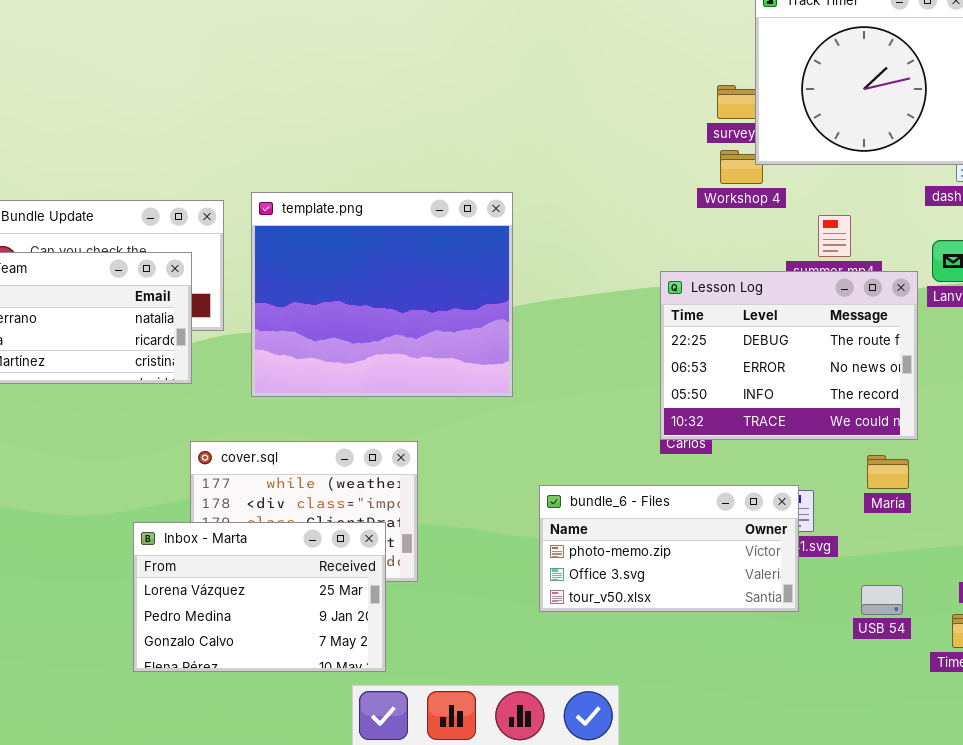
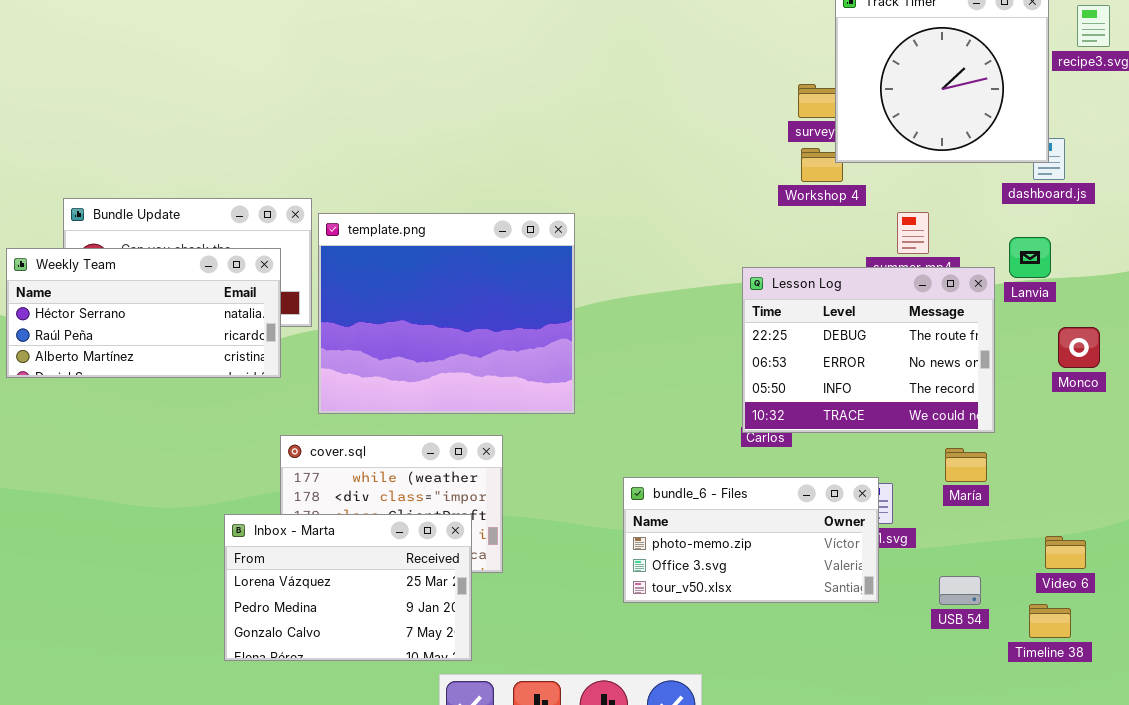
template.png: [251,192,513,397] -> [318,213,575,414], moved

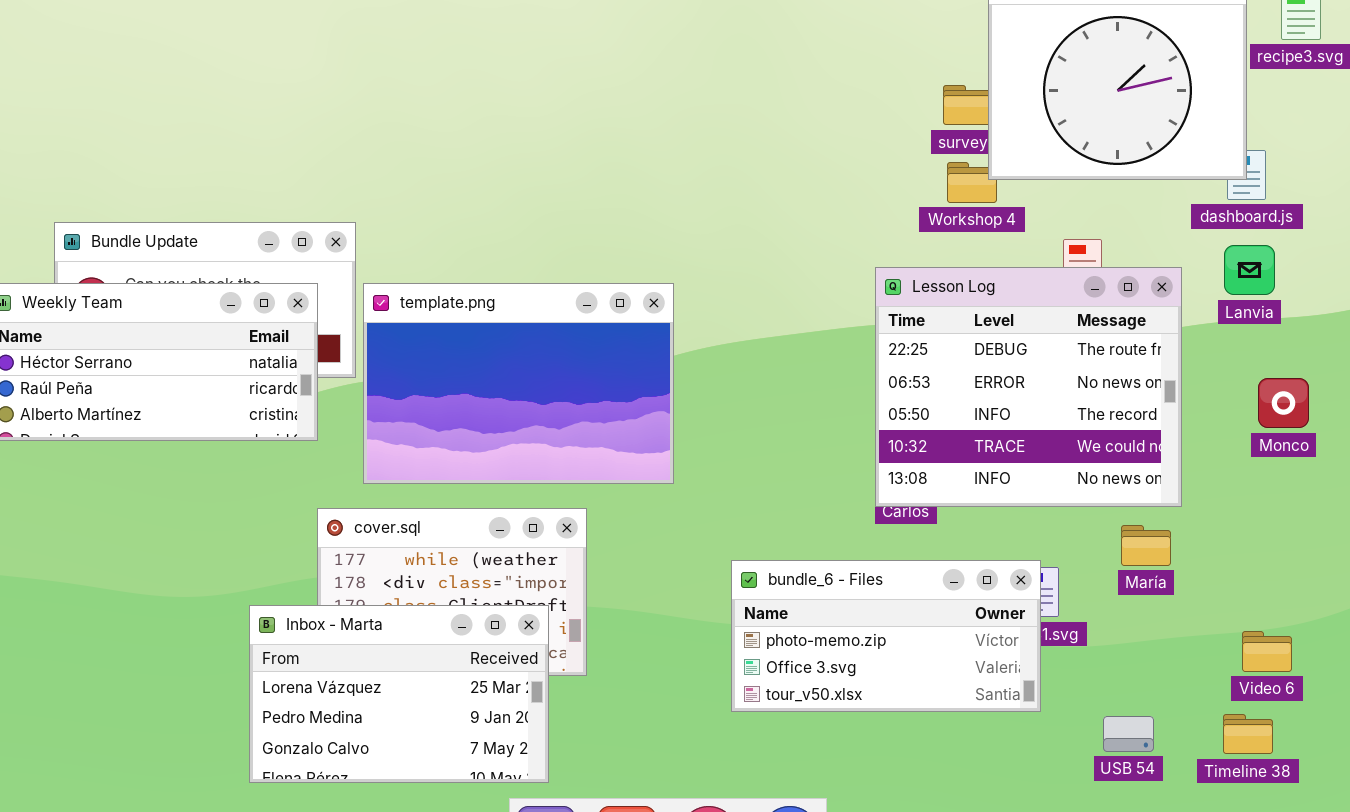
template.png: [318,213,575,414] -> [363,283,674,484], resized
Lanvia: [1009,237,1051,278] -> [1224,245,1275,295], moved
Lesson Log: [742,267,995,433] -> [875,267,1182,507], resized
USB 54: [939,576,981,605] -> [1103,716,1154,752], moved

